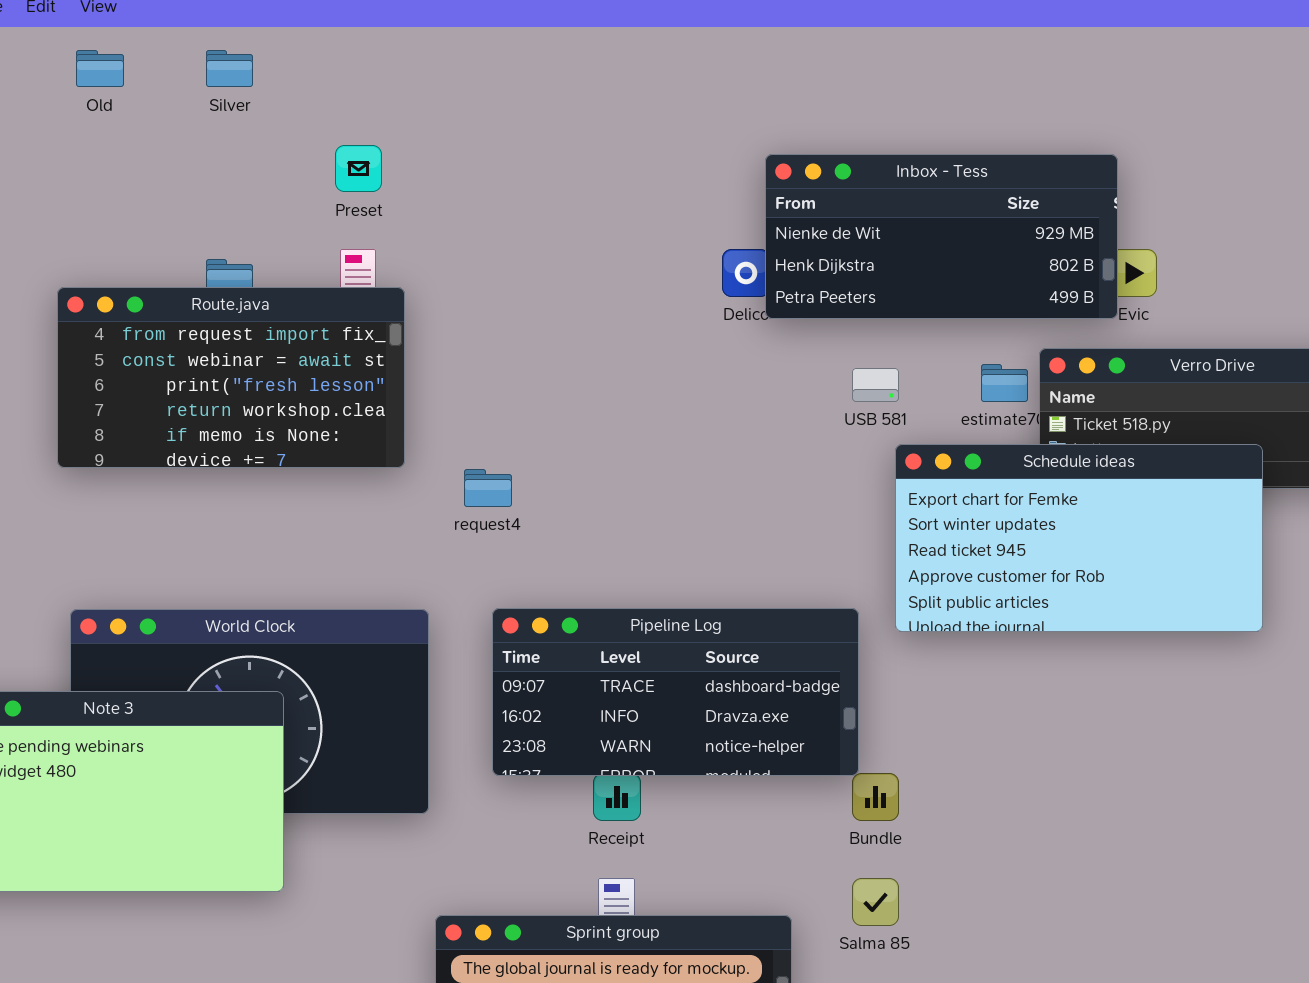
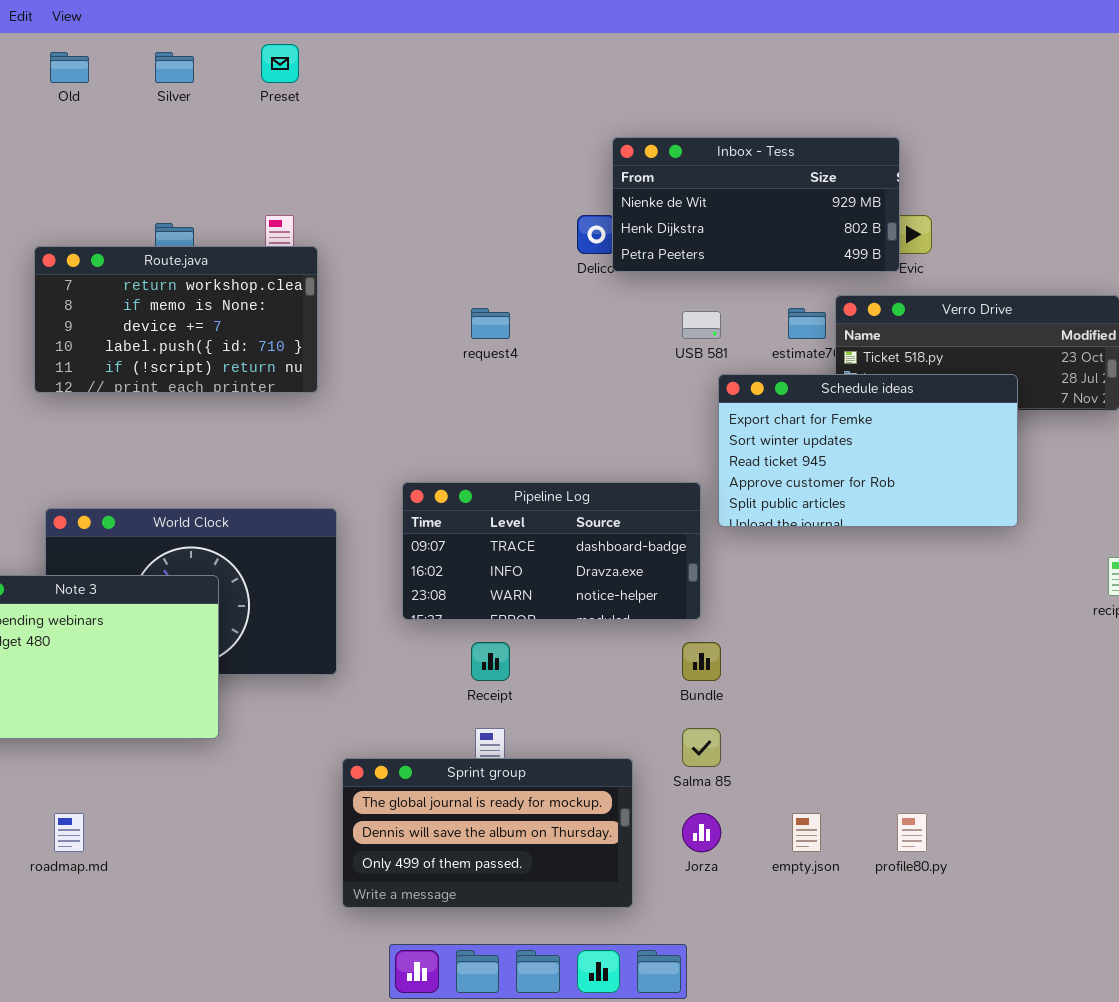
Preset: [335,145,382,192] -> [261,44,299,83], moved
Route.java: [57,287,405,468] -> [34,246,318,393], scrolled down 3 rows
request4: [464,469,512,507] -> [471,308,510,339], moved
Pipeline Log: [492,608,859,776] -> [402,482,701,620], moved

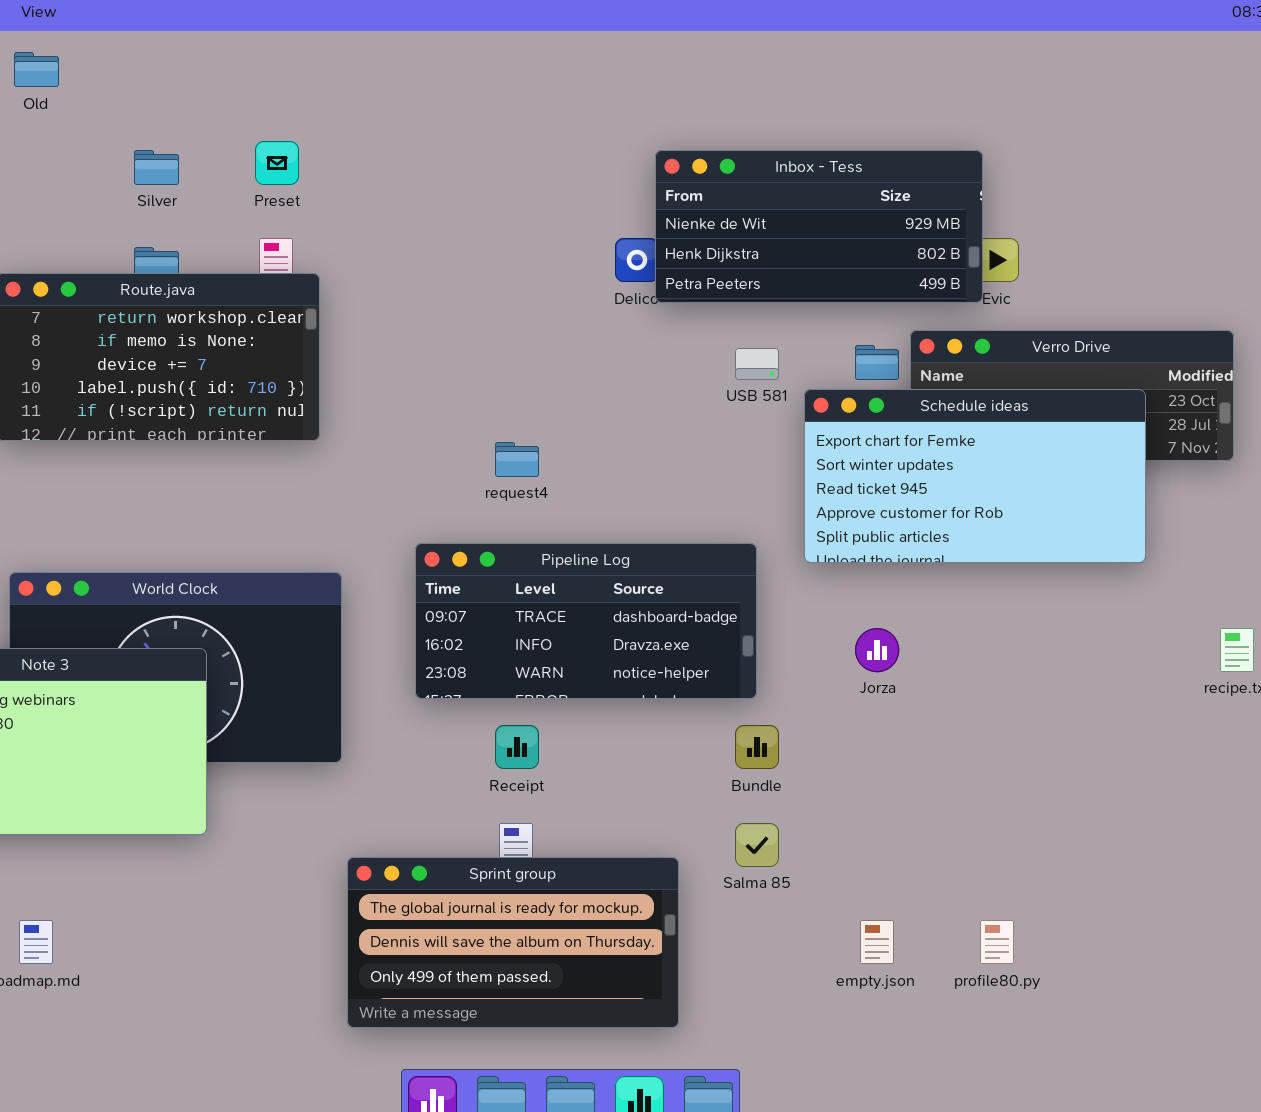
Preset: [261,44,299,83] -> [255,141,299,185], moved
Silver: [155,52,194,83] -> [134,150,179,185], moved
request4: [471,308,510,339] -> [495,442,539,477], moved
Schedule ideas: [718,374,1018,527] -> [804,389,1146,563], moved
Jorza: [682,813,721,852] -> [855,628,899,672], moved

